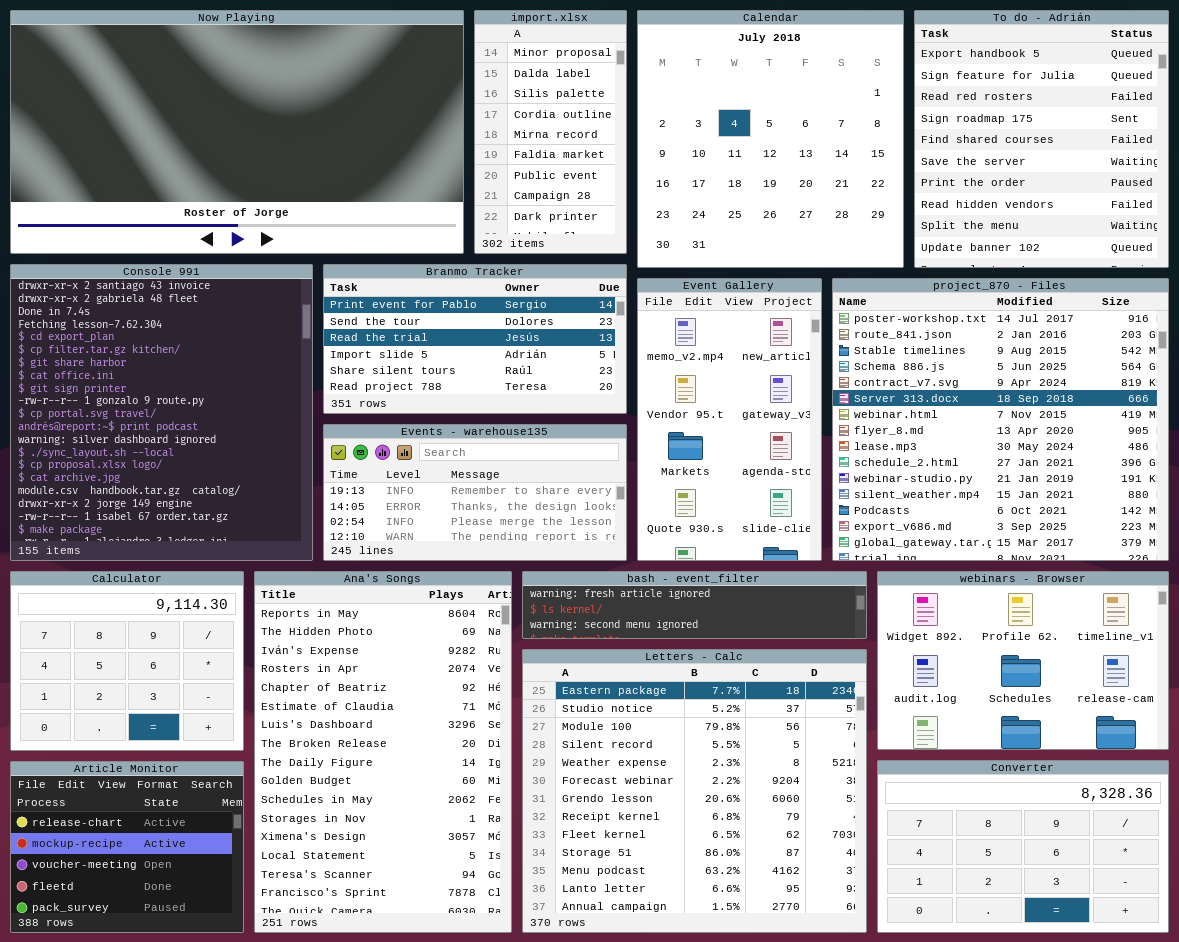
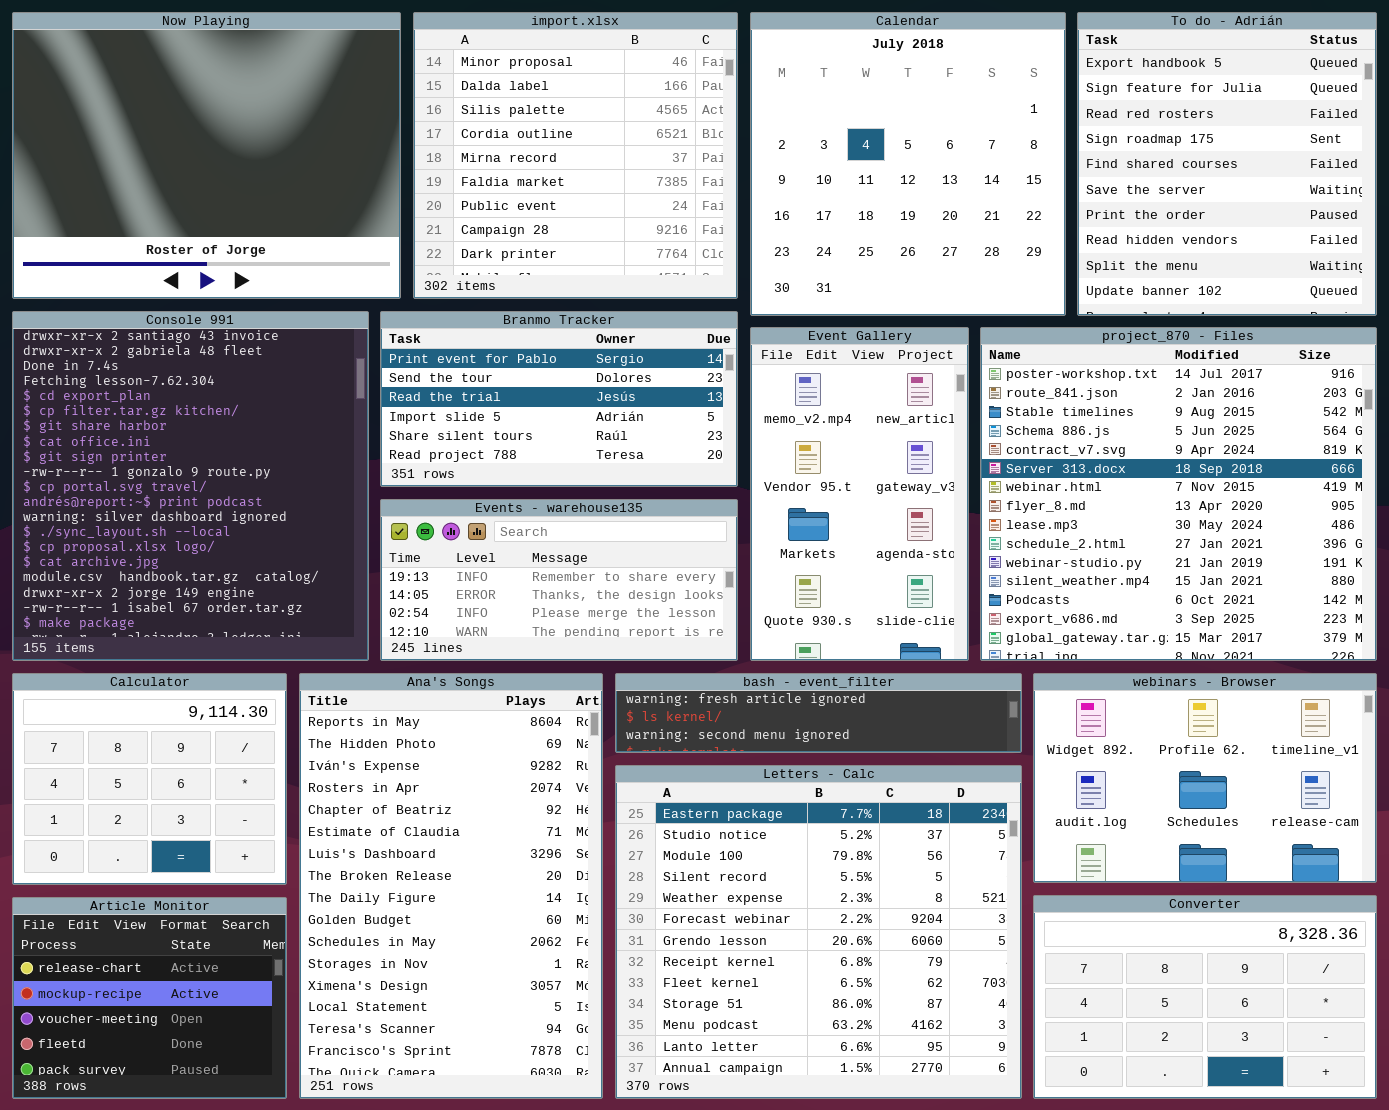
Now Playing: [10,10,464,254] -> [12,12,401,299], resized
import.xlsx: [474,10,627,254] -> [413,12,738,299], resized

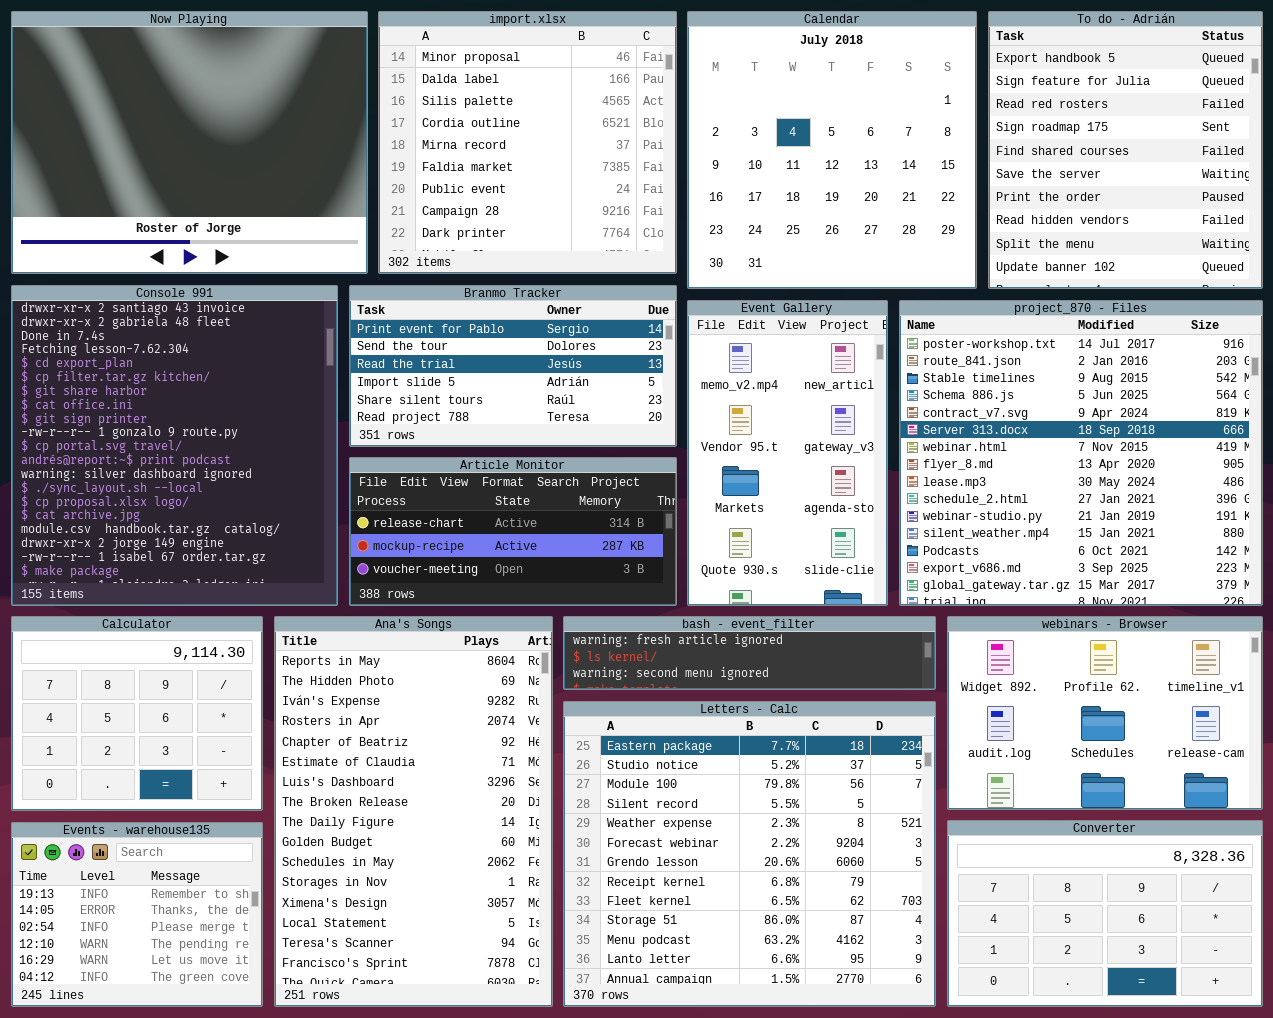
Events - warehouse135: [380,499,738,661] -> [11,822,263,1007], moved, resized
Article Monitor: [12,897,287,1099] -> [349,457,677,606], moved, resized

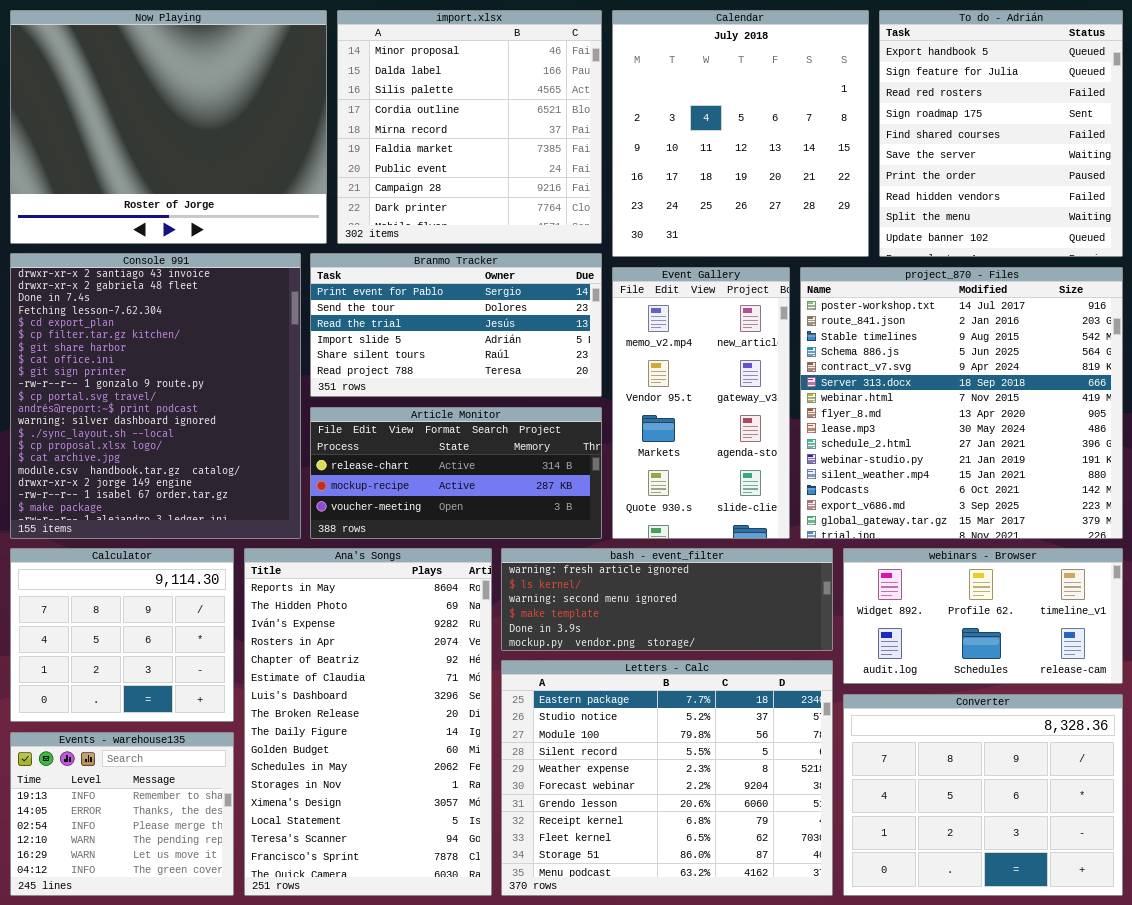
bash - event_filter: [563,616,936,690] -> [501,548,833,651], resized
webinars - Browser: [947,616,1263,810] -> [843,548,1123,684], resized
Letters - Calc: [563,701,936,1007] -> [501,660,833,896], resized
Converter: [947,820,1263,1007] -> [843,694,1123,896], resized

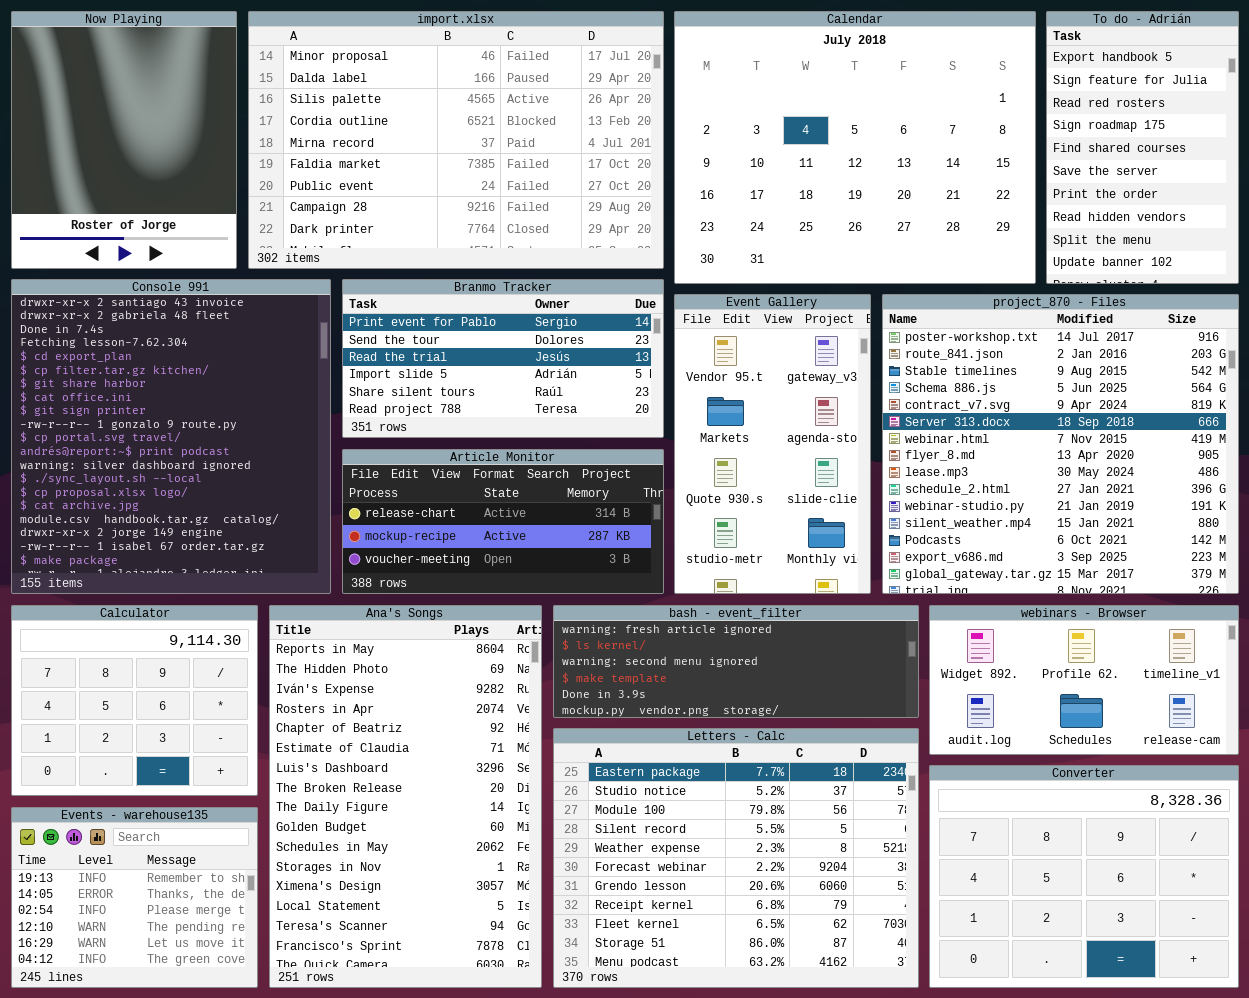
Now Playing: [10,10,327,244] -> [11,11,237,269], resized
import.xlsx: [337,10,602,244] -> [248,11,664,269], resized
Calendar: [612,10,869,257] -> [674,11,1036,284], resized
To do - Adrián: [879,10,1123,257] -> [1046,11,1239,284], resized
Event Gallery: [612,267,790,539] -> [674,294,871,594], scrolled down 1 row

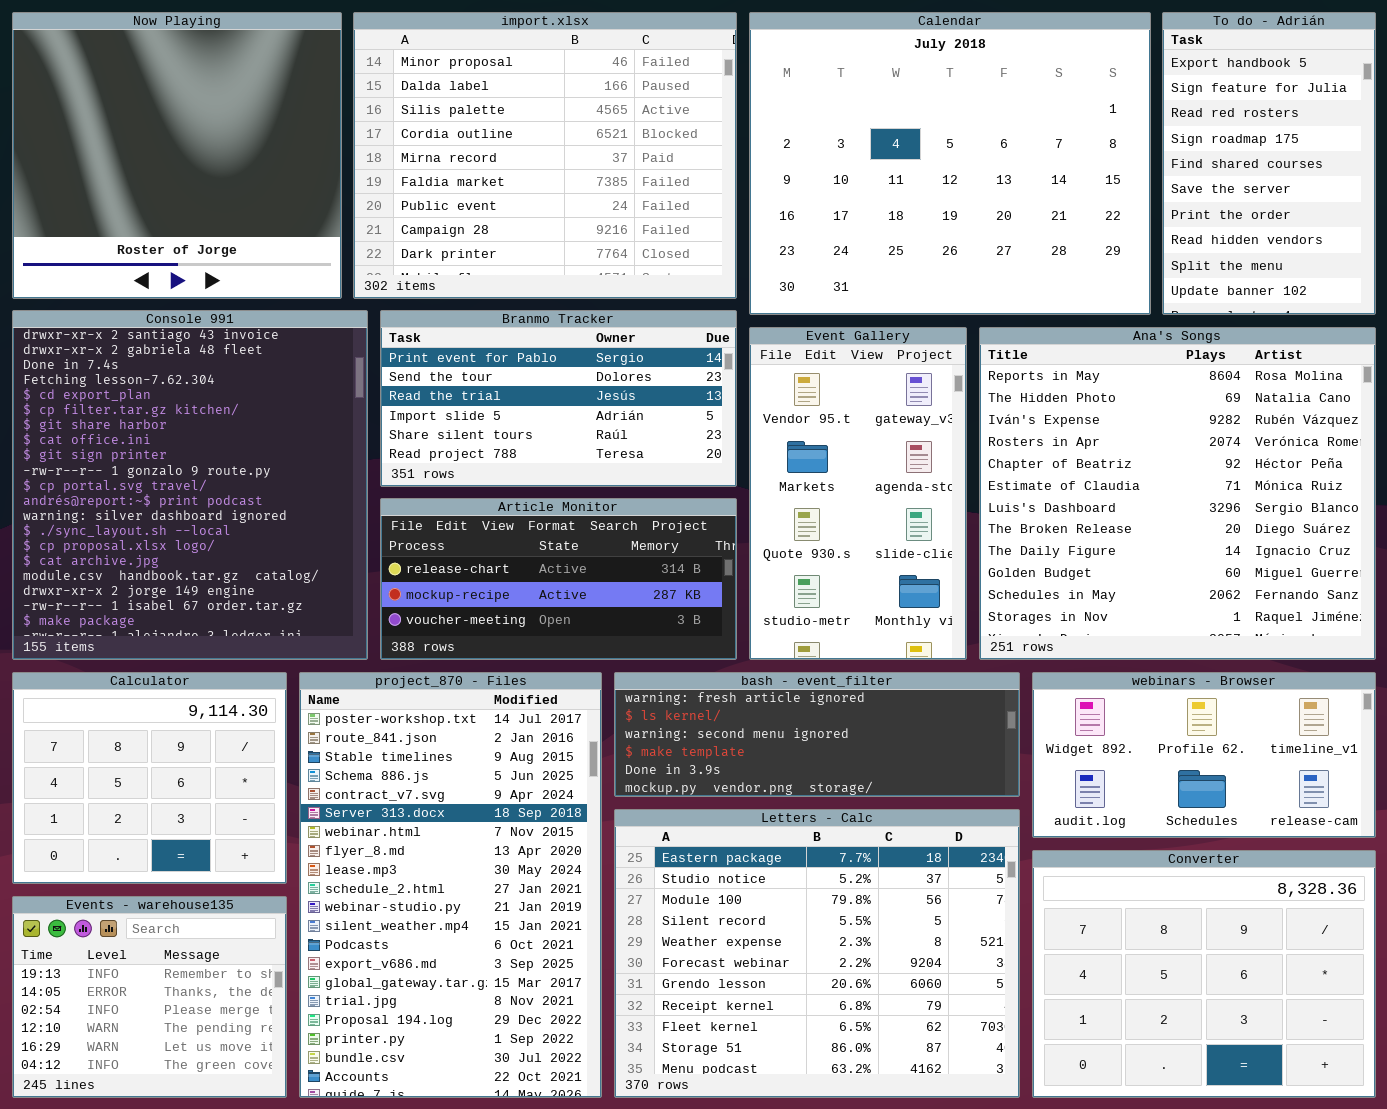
Now Playing: [11,11,237,269] -> [12,12,342,299], resized
import.xlsx: [248,11,664,269] -> [353,12,737,299], resized
project_870 - Files: [882,294,1239,594] -> [299,672,602,1098], moved, resized
Ana's Songs: [269,605,542,988] -> [979,327,1376,660], moved, resized

